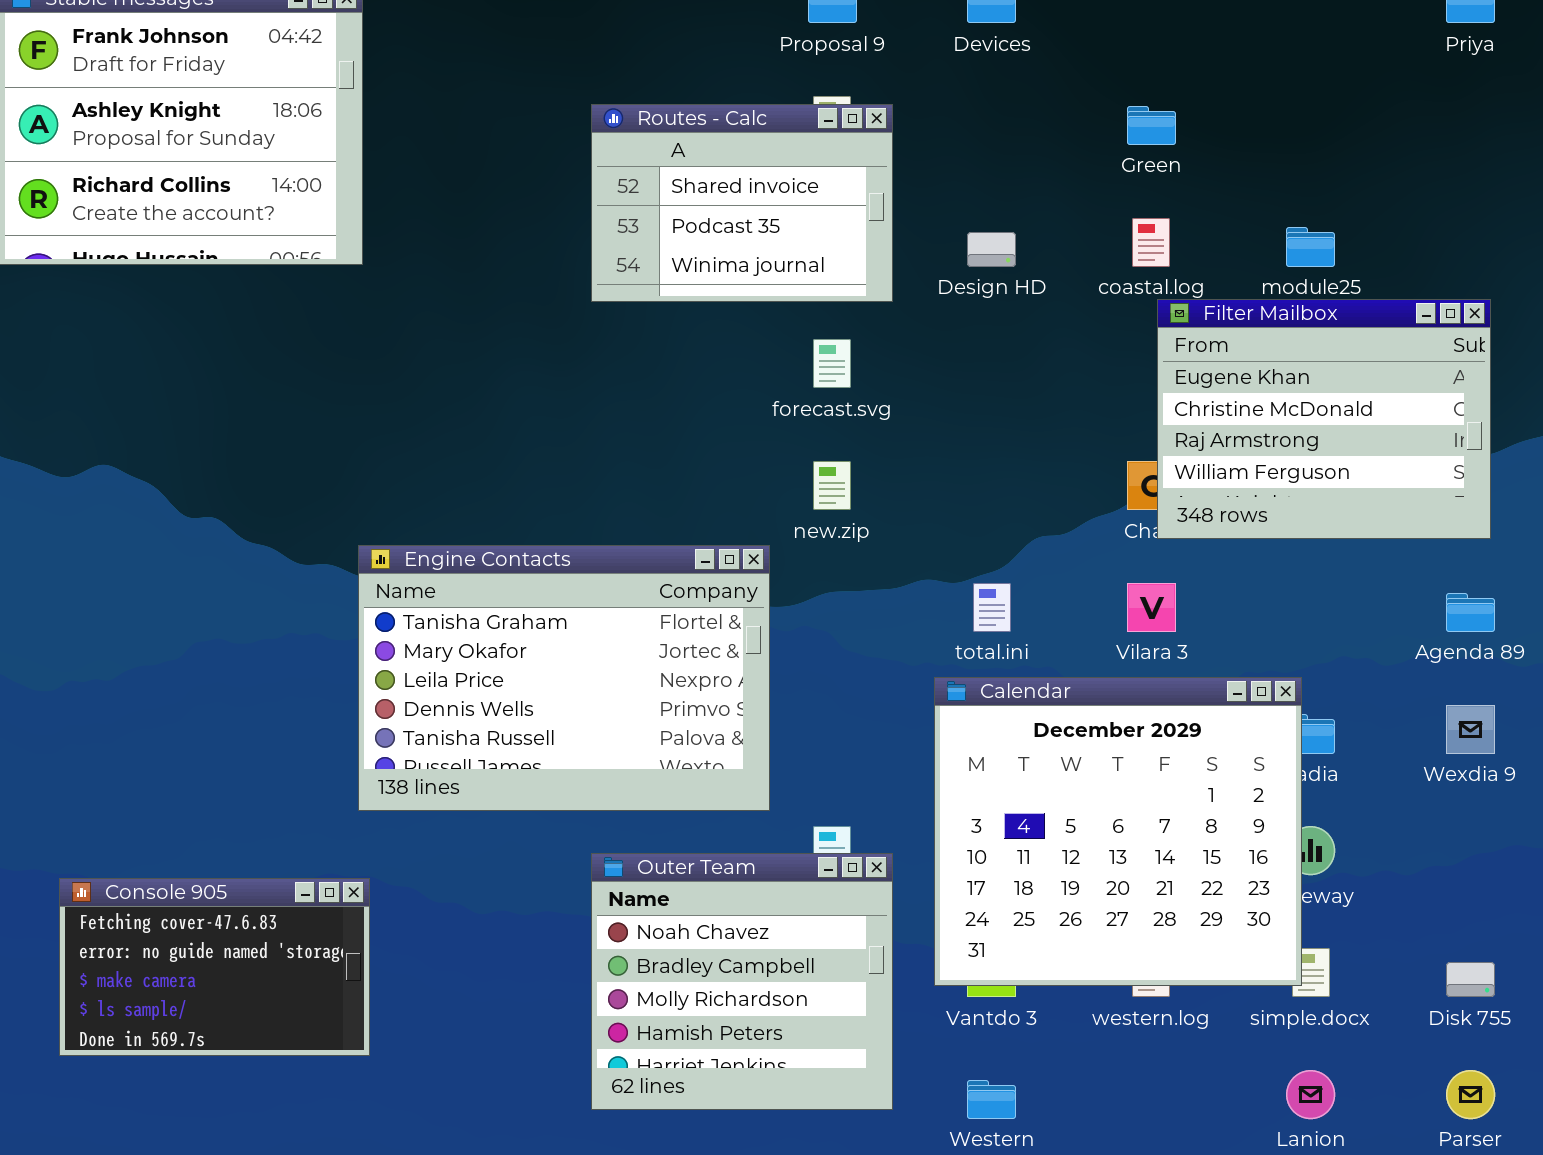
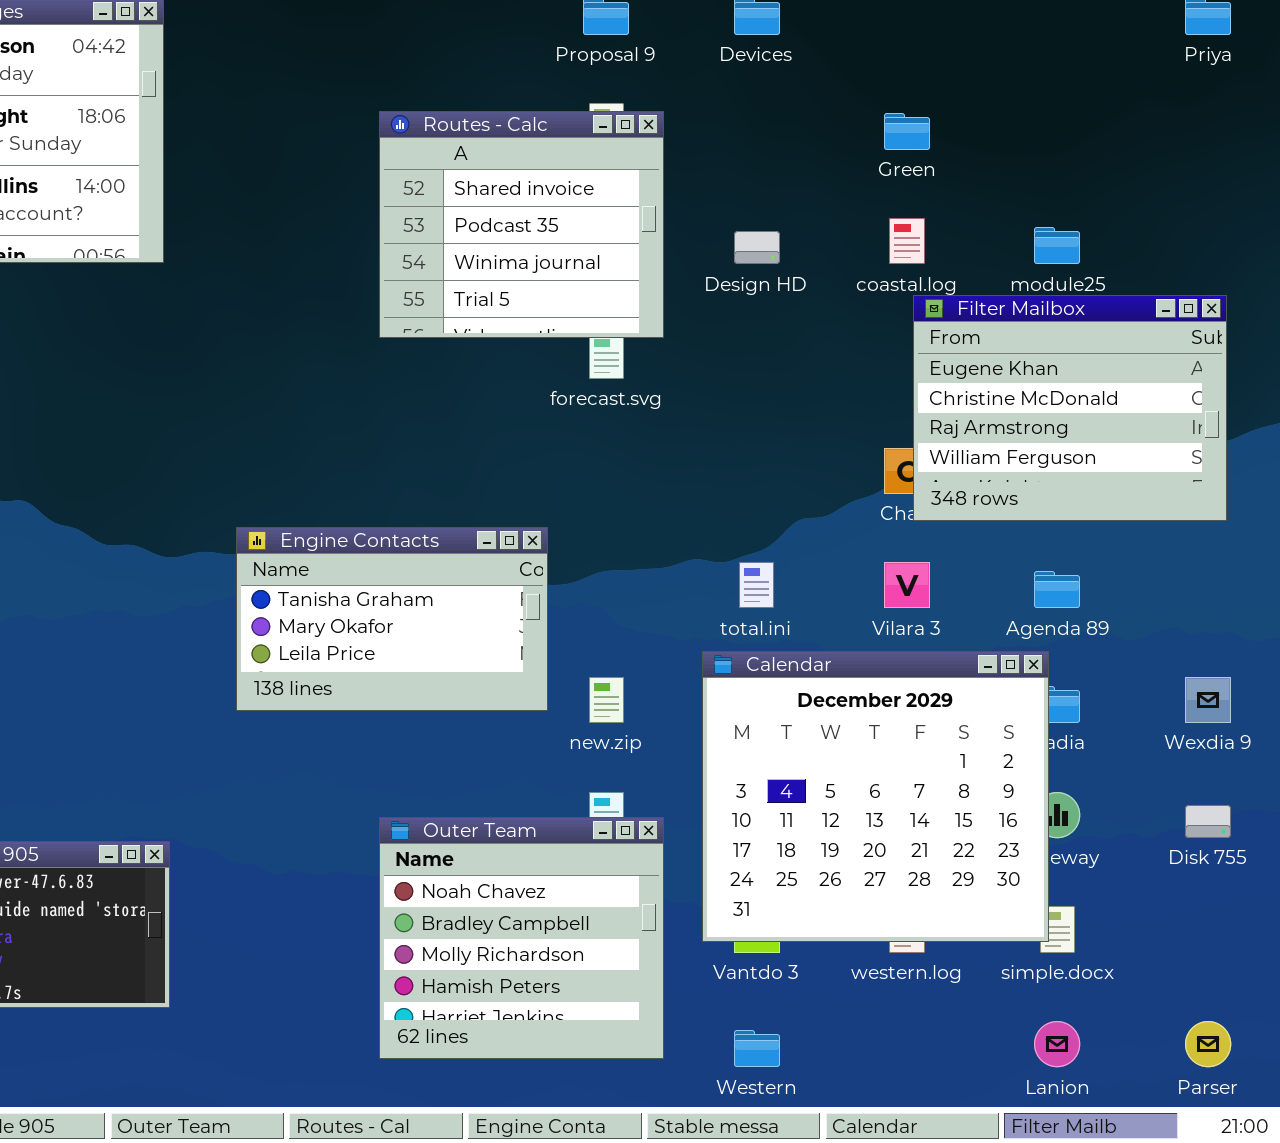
Routes - Calc: [591,104,893,302] -> [379,111,664,338], resized
new.zip: [813,461,851,510] -> [589,677,624,723], moved
Engine Contacts: [358,545,770,811] -> [236,527,548,711], resized
Agenda 89: [1446,593,1495,632] -> [1034,571,1080,608], moved
Disk 755: [1446,962,1495,997] -> [1185,805,1231,838], moved

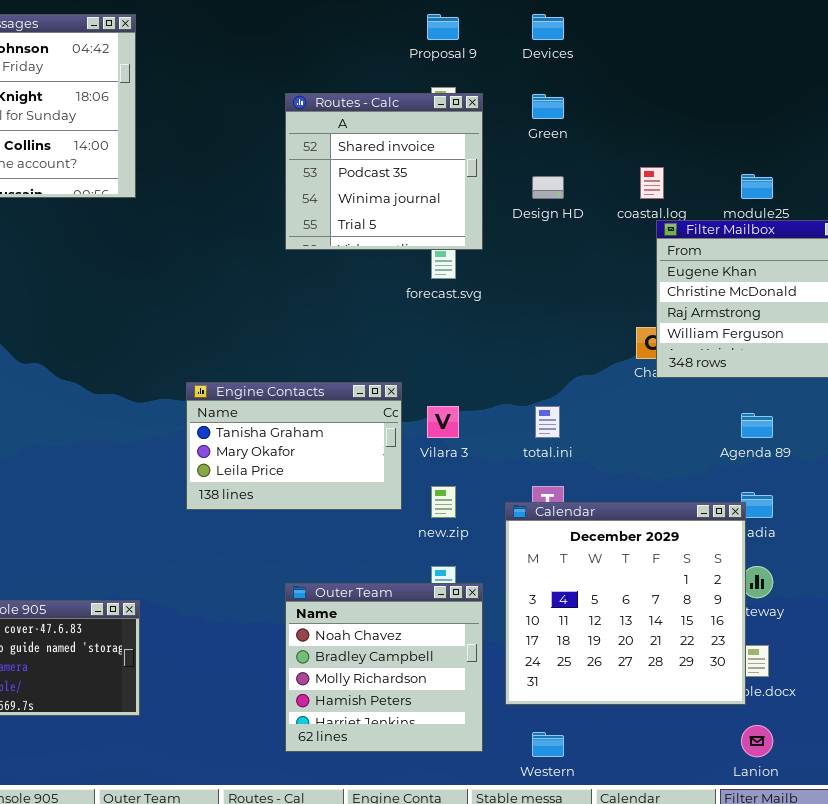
Green: [884,113,930,150] -> [532,94,564,119], moved
Vilara 3: [884,562,930,608] -> [427,406,459,438], moved
Calendar: [702,651,1049,942] -> [505,502,746,705], moved

